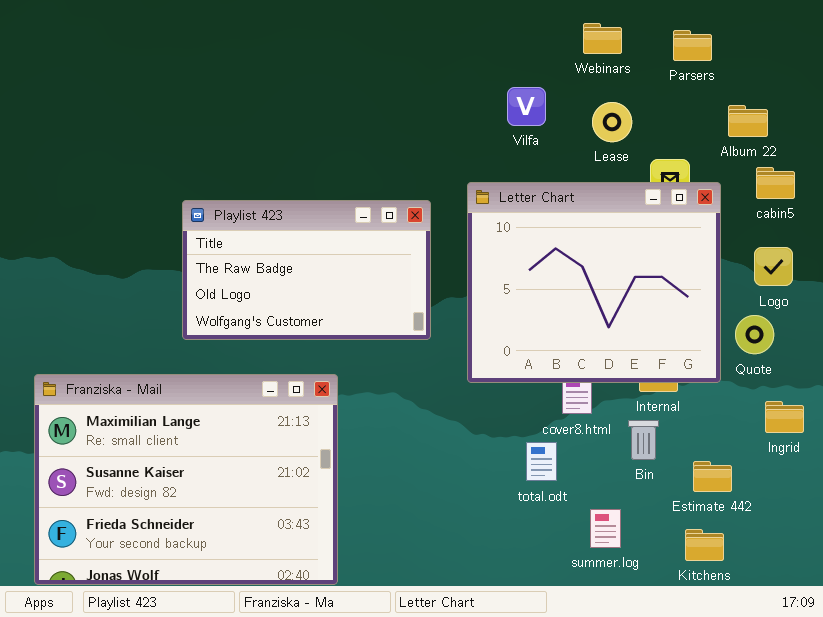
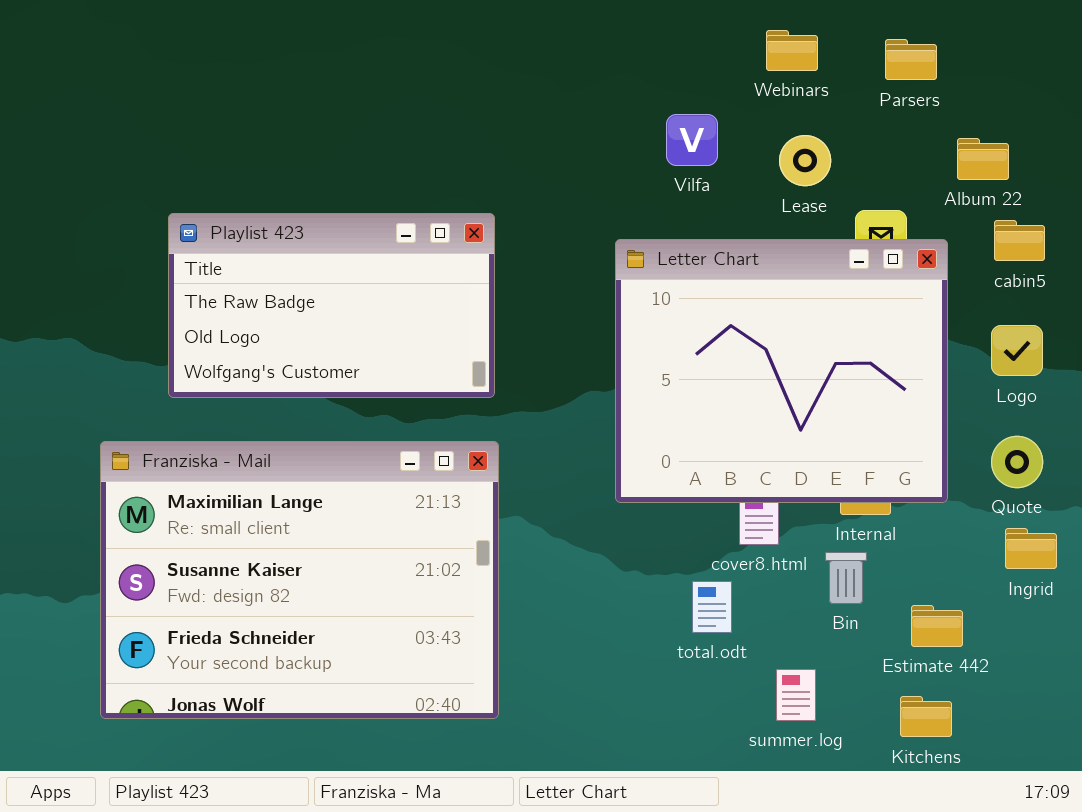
Playlist 423: [182,200,431,340] -> [168,213,495,398], moved
Quote: [735,315,774,354] -> [991,436,1043,488], moved
Franziska - Mail: [34,374,338,585] -> [100,441,499,719], moved

